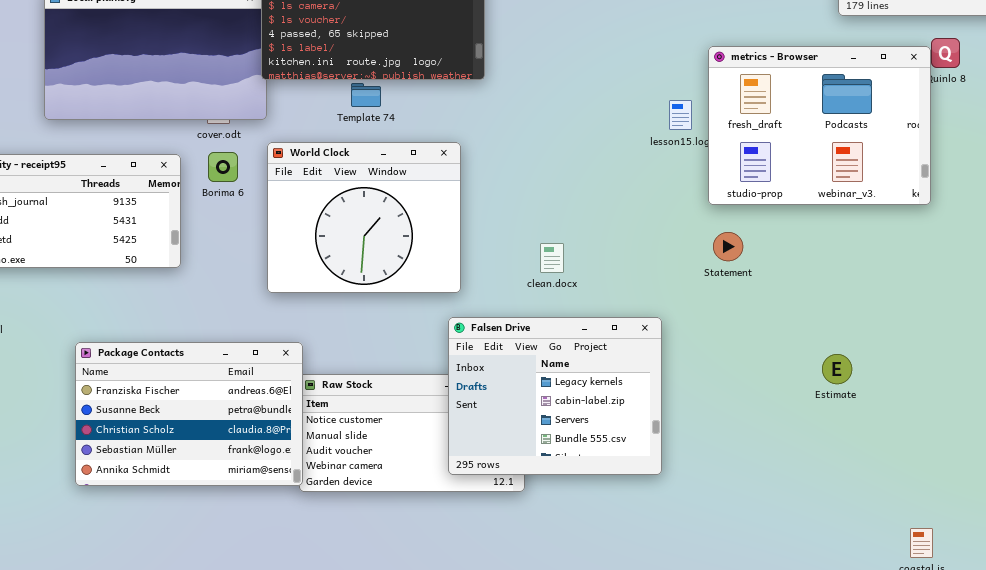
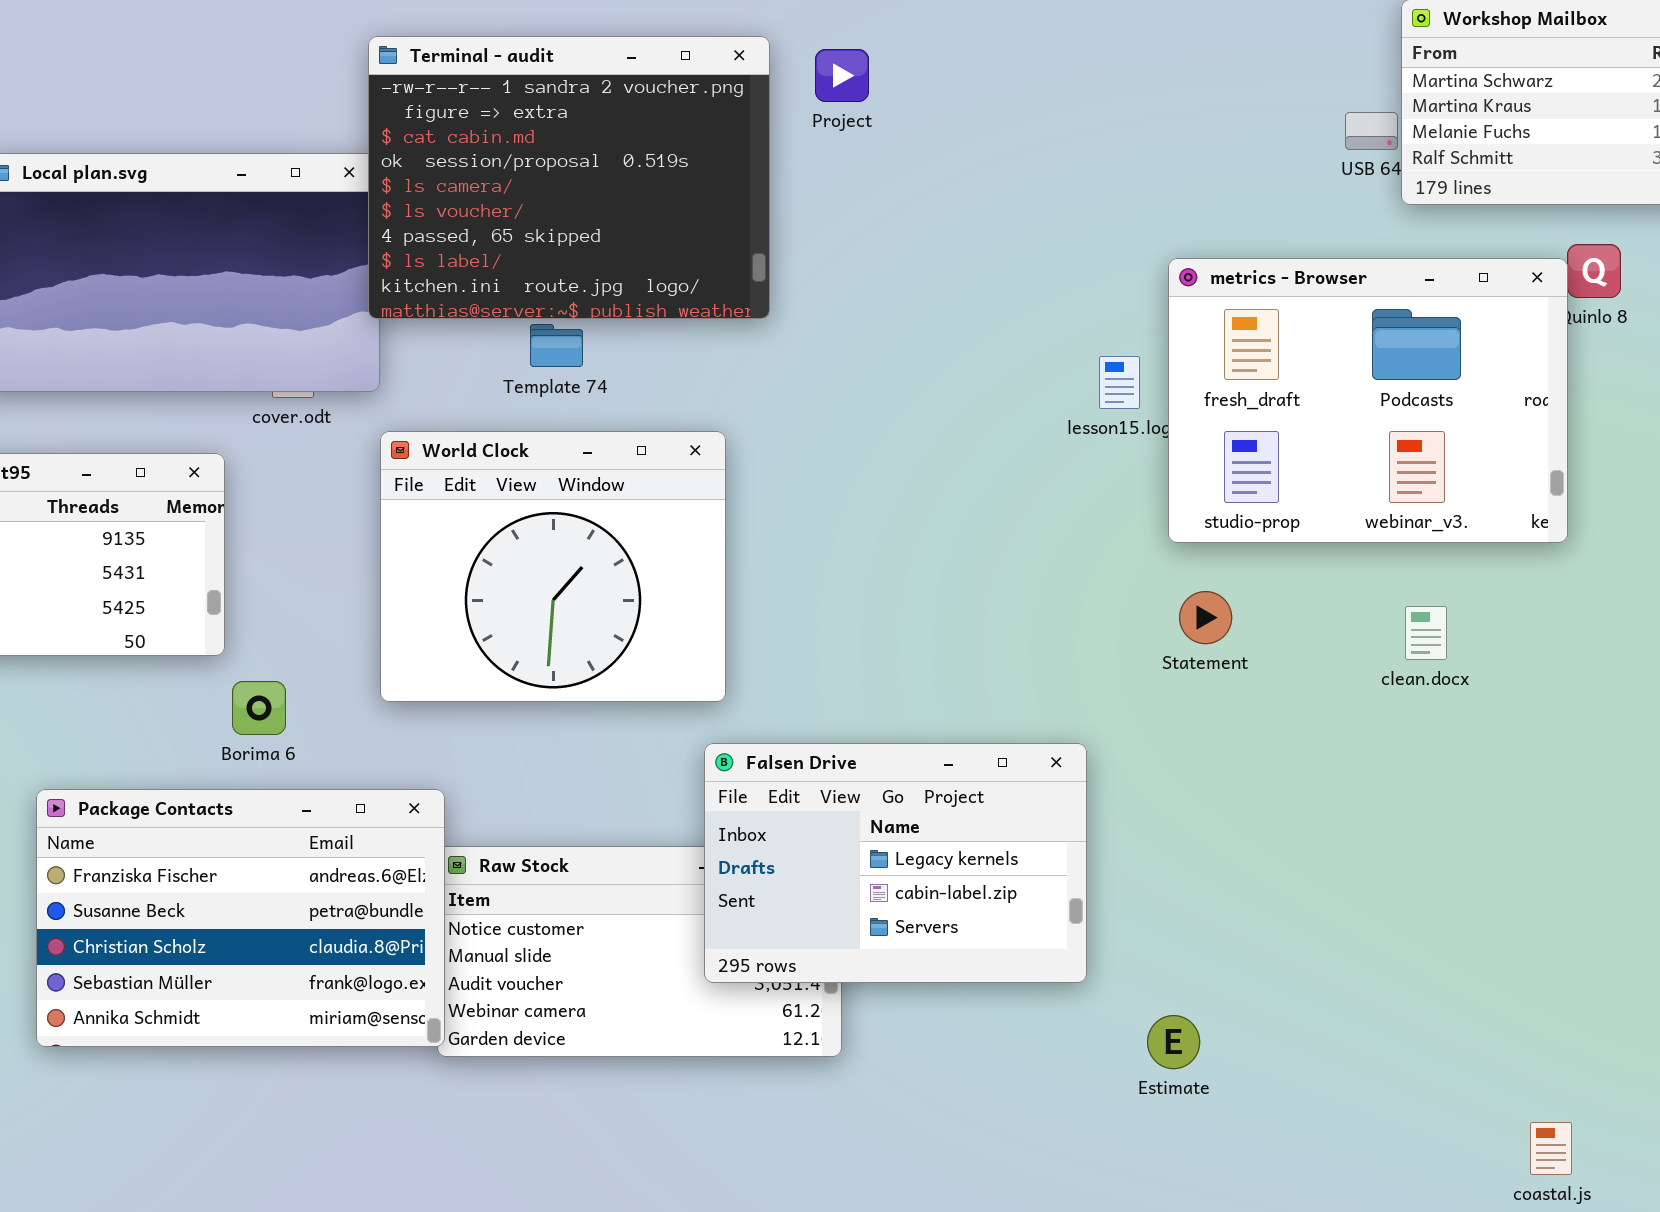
Borima 6: [208,152,238,182] -> [232,681,286,735], moved
clean.docx: [540,243,564,273] -> [1405,606,1447,660], moved
Falsen Drive: [448,317,662,475] -> [704,743,1087,983], resized
Estimate: [822,354,852,384] -> [1147,1015,1200,1069], moved

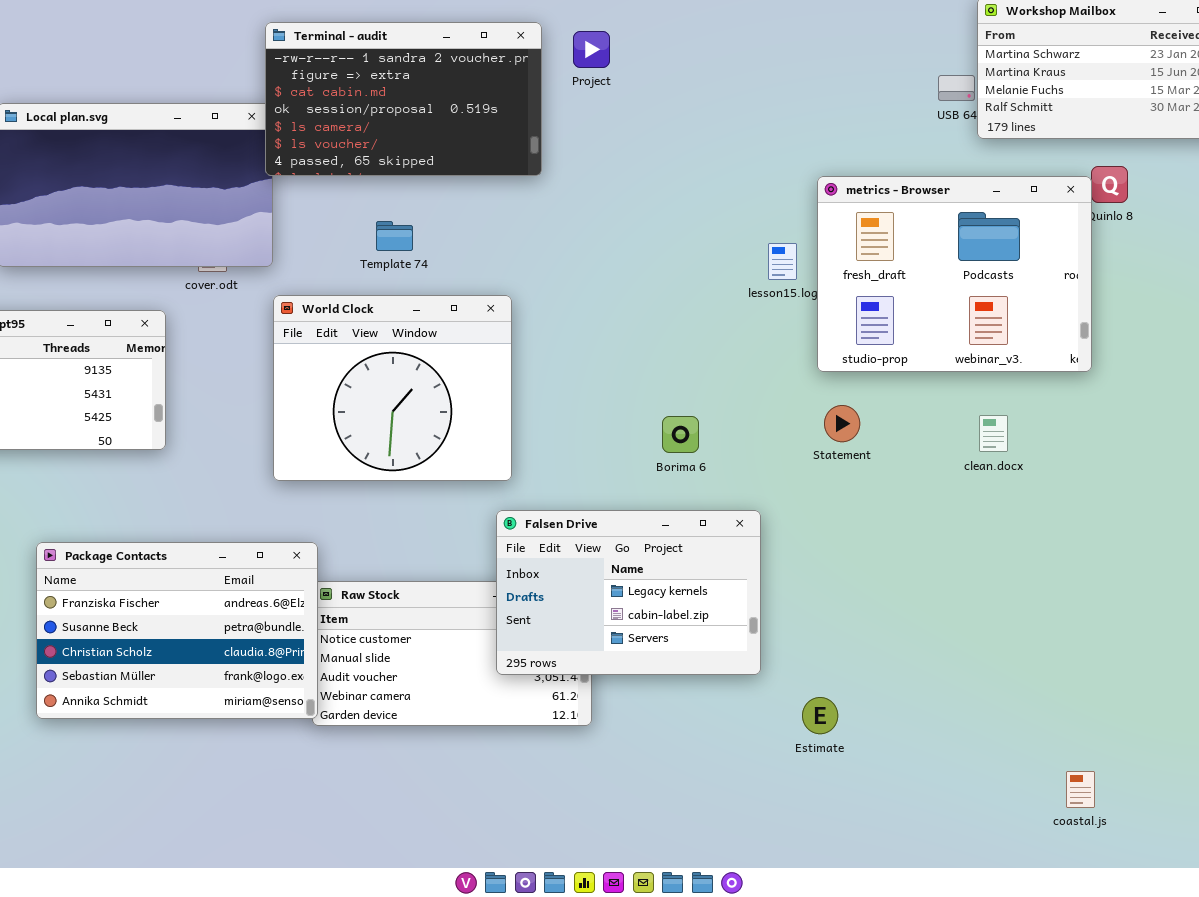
Terminal - audit: [368,36,770,319] -> [265,22,542,176], resized
Borima 6: [232,681,286,735] -> [662,416,699,453], moved

